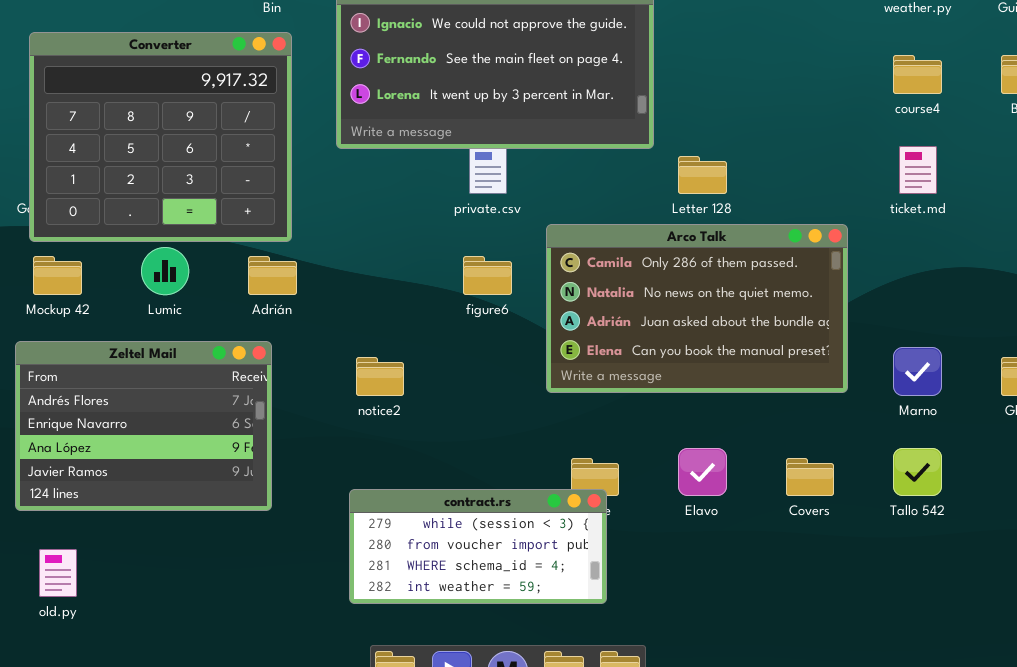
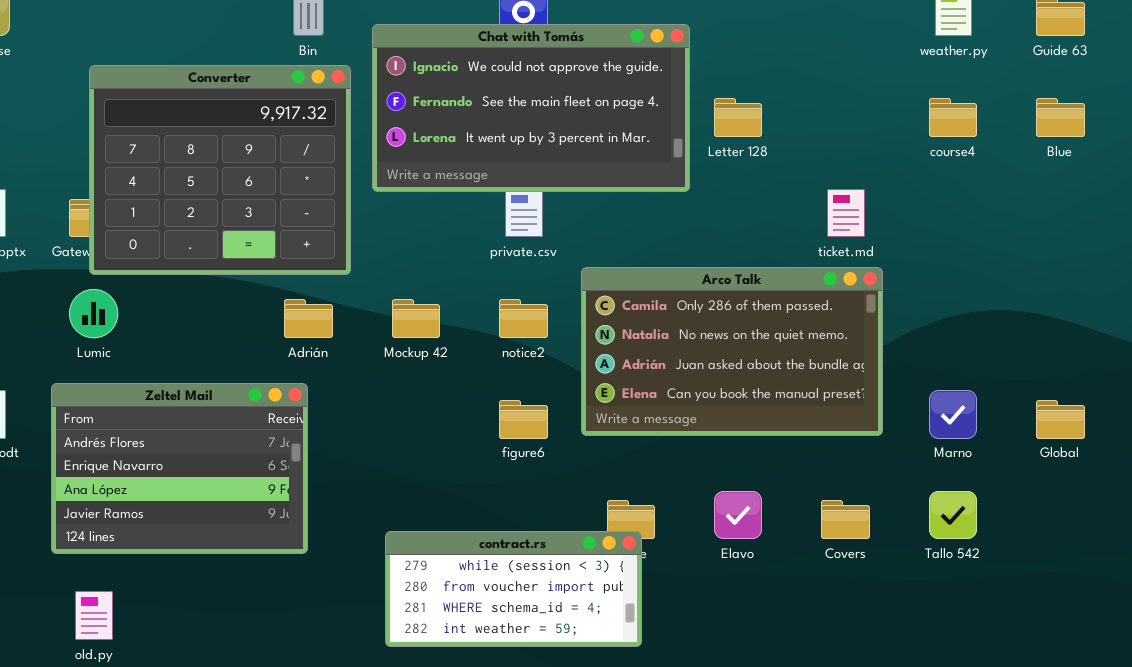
Converter: [29,32,292,242] -> [89,65,351,275], moved
ticket.md: [899,146,937,194] -> [827,189,865,237], moved
Letter 128: [678,156,727,194] -> [714,98,762,137], moved
Lumic: [141,247,189,295] -> [69,289,118,338], moved
Mockup 42: [33,256,82,295] -> [392,299,440,338], moved
figure6: [463,256,512,295] -> [499,400,548,439], moved
notice2: [356,357,404,396] -> [499,299,548,338], moved

